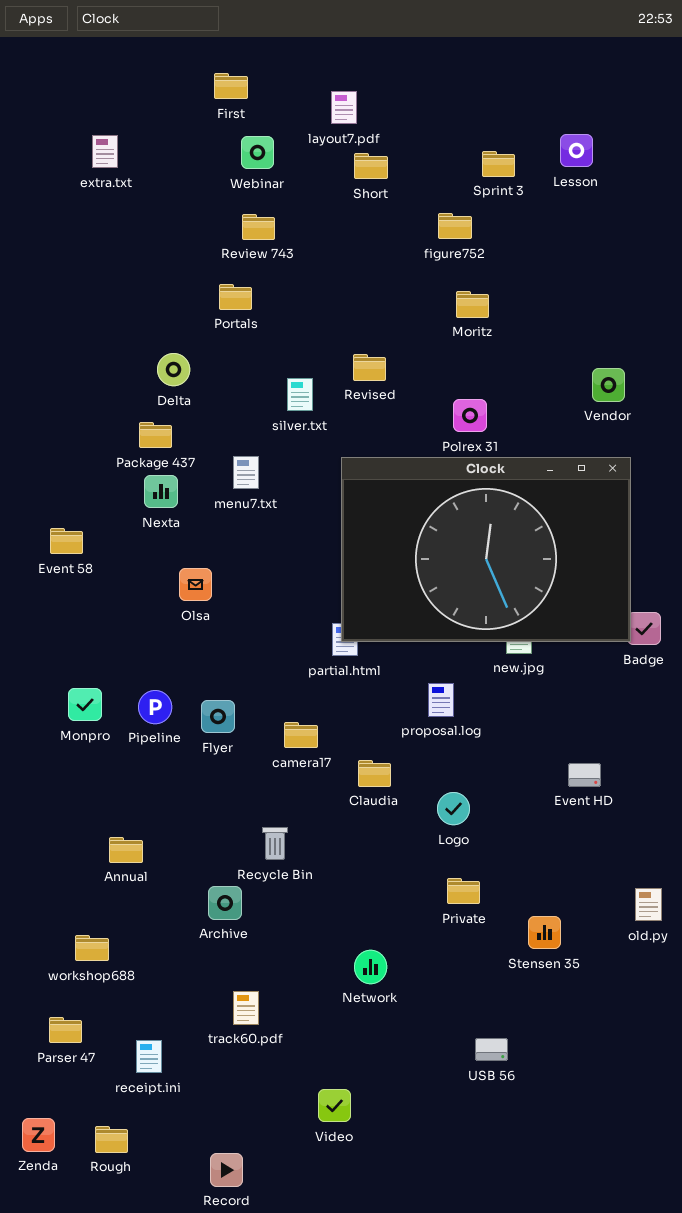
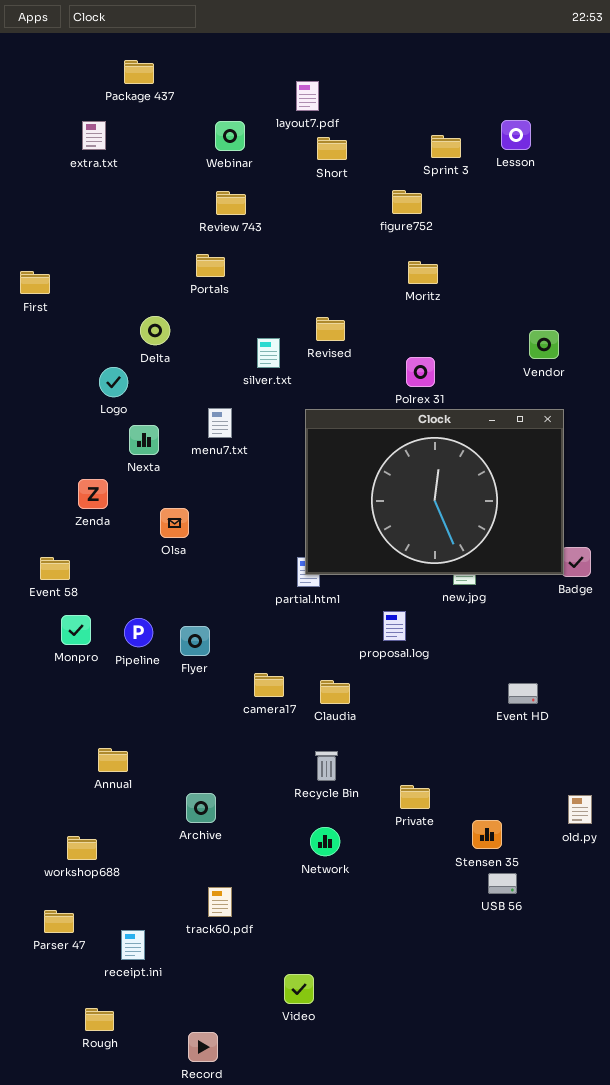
First: [214,73,248,99] -> [20,271,50,294], moved
Package 437: [139,422,172,448] -> [124,60,154,84], moved
Event 58: [50,528,83,554] -> [40,557,70,580], moved
camera17: [284,722,318,748] -> [254,673,284,697], moved
Logo: [437,792,470,825] -> [99,367,128,397], moved
Recycle Bin: [262,827,288,860] -> [315,751,338,781], moved
Network: [354,950,387,984] -> [310,827,340,856], moved
USB 56: [475,1038,508,1061] -> [488,873,517,894], moved
Zenda: [22,1118,55,1152] -> [78,479,108,509], moved

